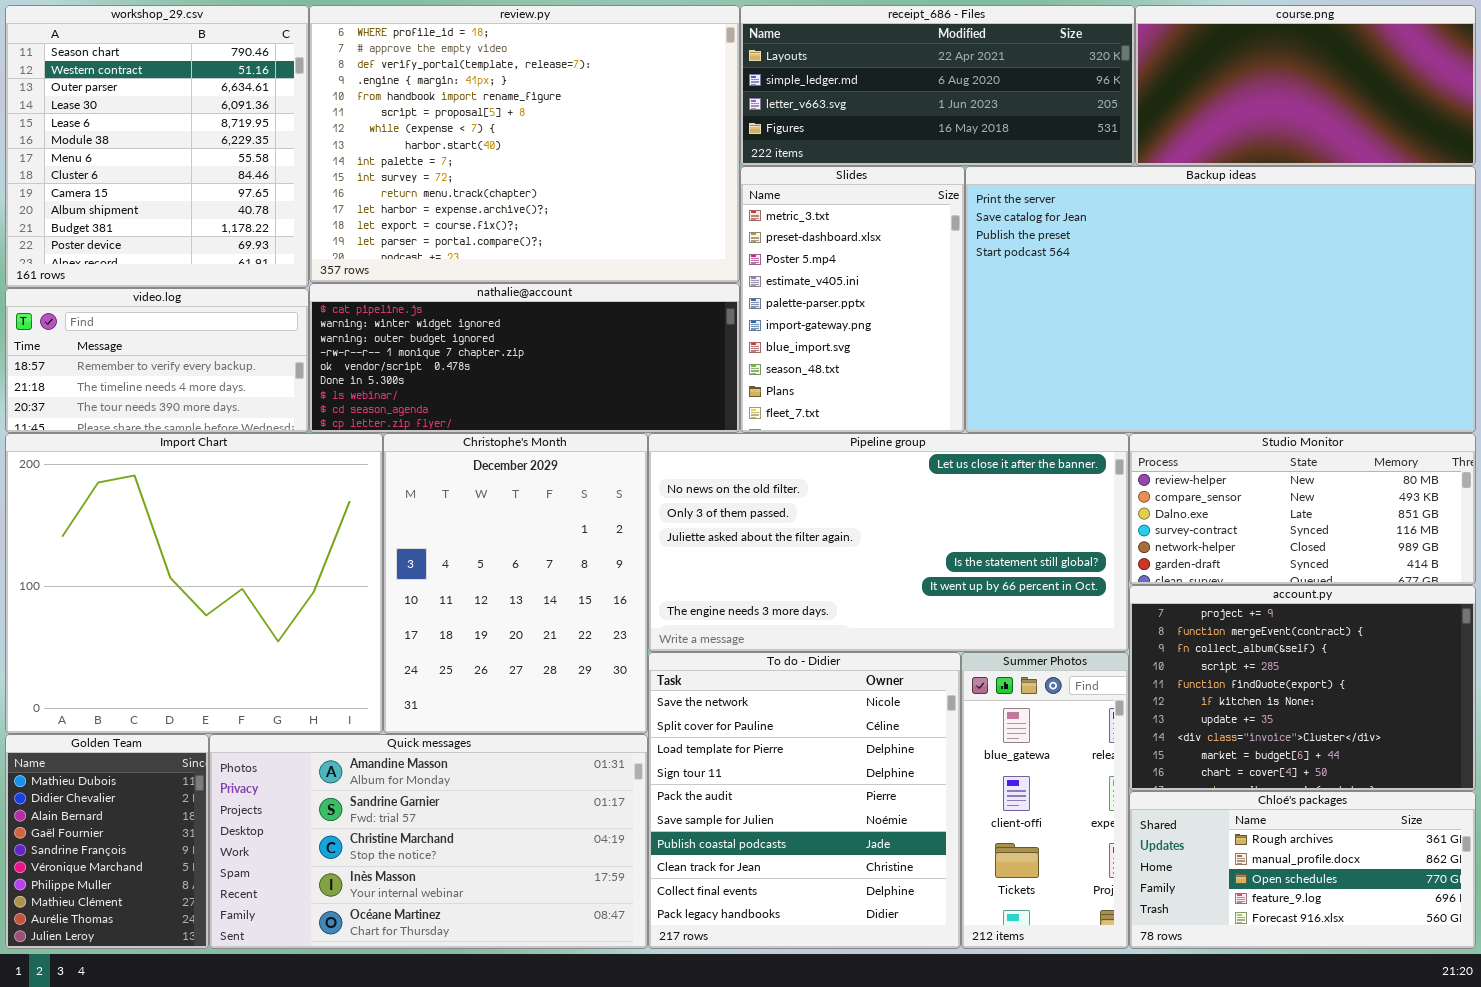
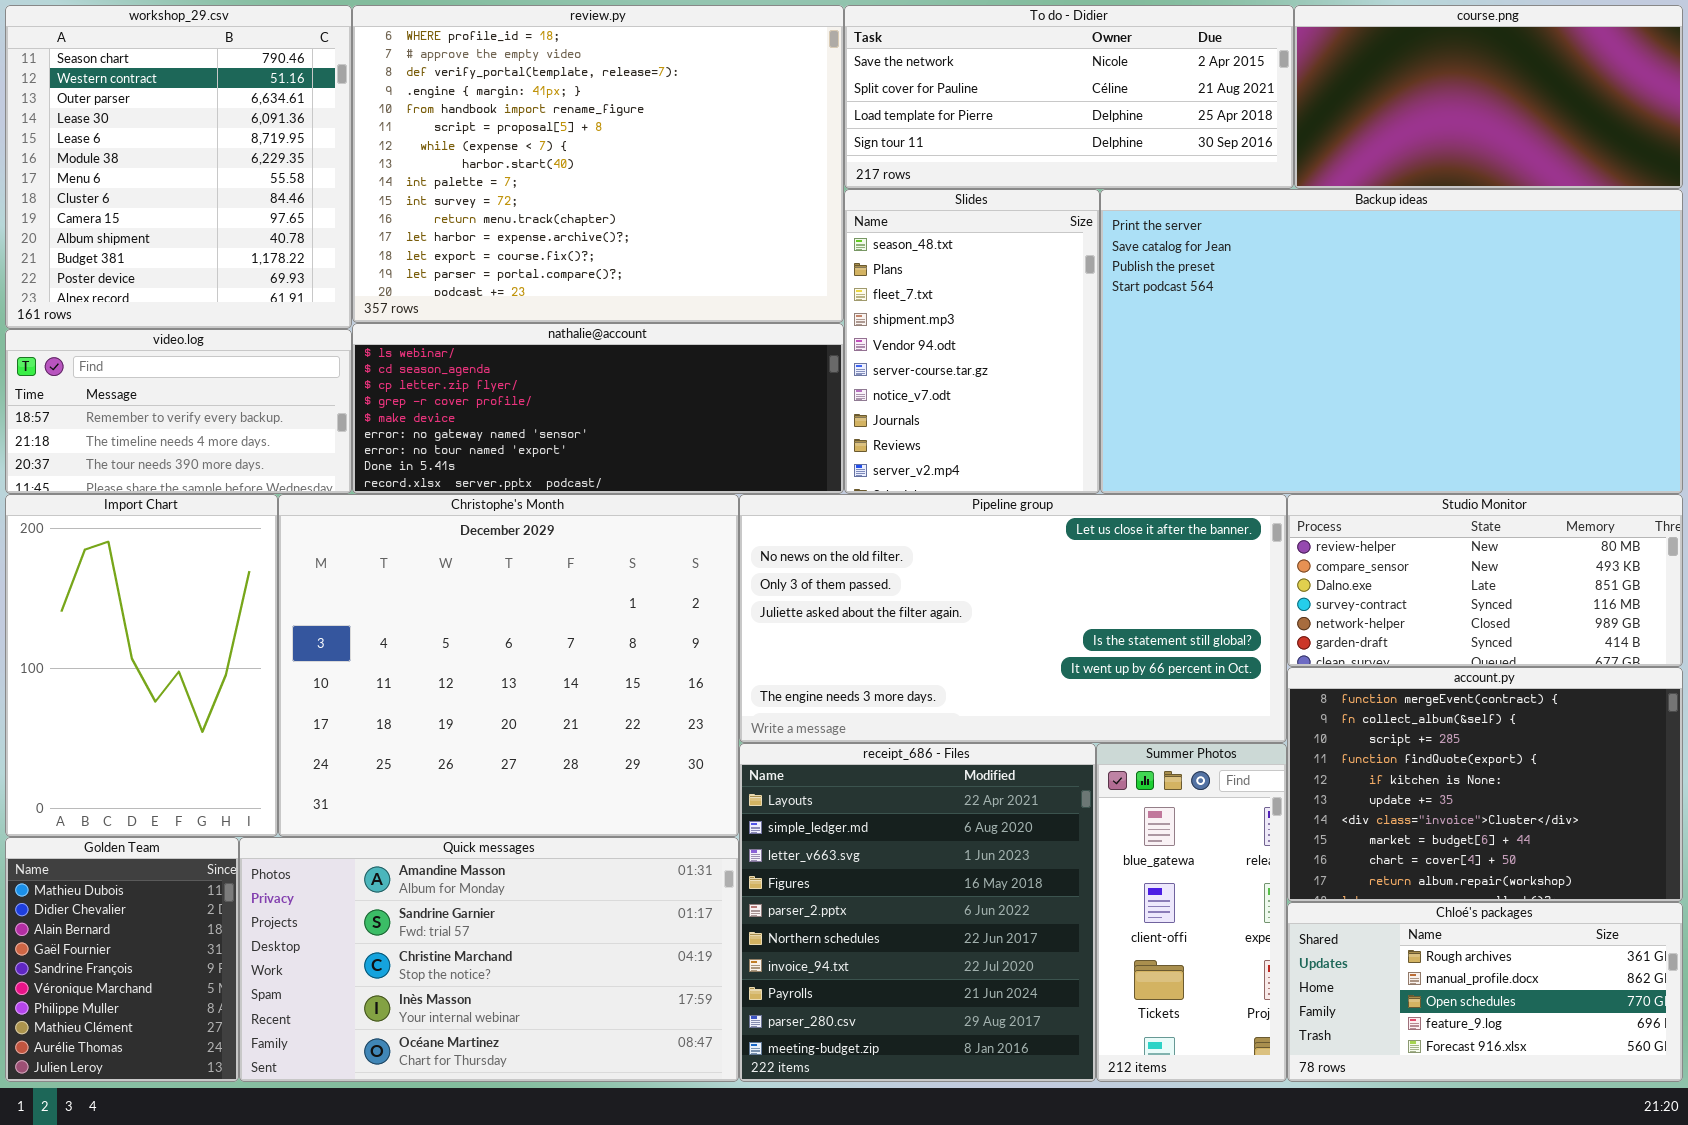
receipt_686 - Files: [740,5,1135,166] -> [739,743,1096,1082], moved, resized
Slides: [740,166,965,433] -> [844,189,1100,494], scrolled down 7 rows
nathalie@account: [309,283,740,433] -> [352,323,844,494], scrolled down 6 rows
Import Chart: [5,433,383,734] -> [5,494,278,837], resized
Christophe's Month: [383,433,648,734] -> [278,494,739,837], resized
account.py: [1129,585,1476,791] -> [1287,667,1683,902], scrolled down 1 row
To do - Didier: [648,652,961,949] -> [844,5,1294,189], moved, resized

